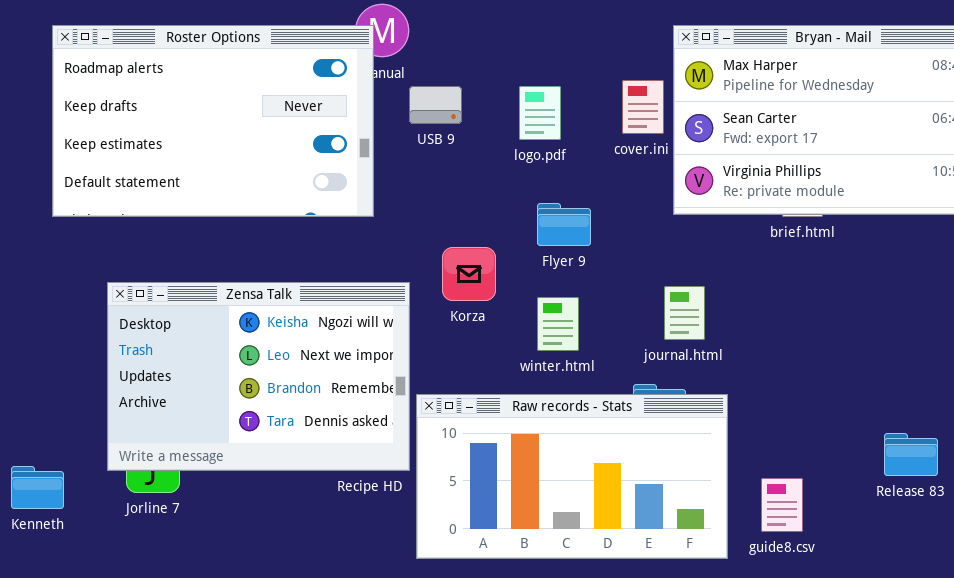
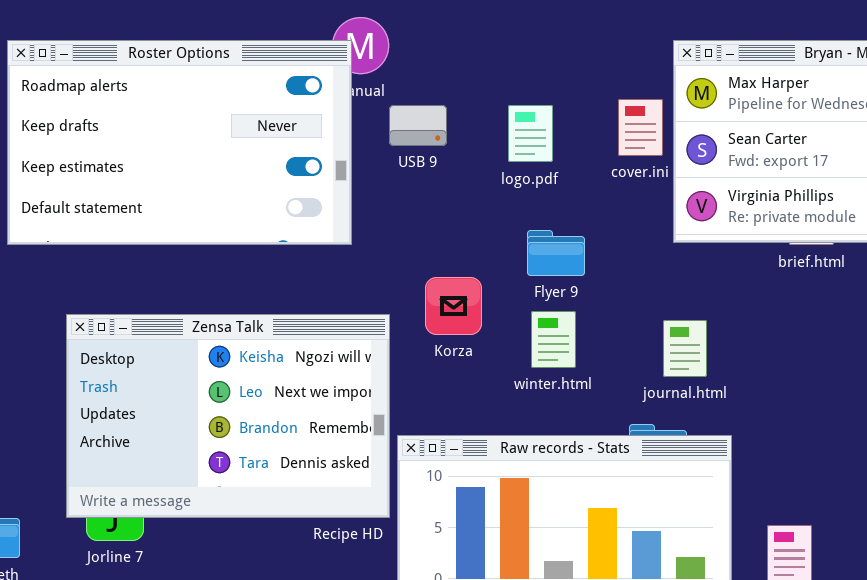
winter.html: [537,297,579,351] -> [531,311,576,368], moved

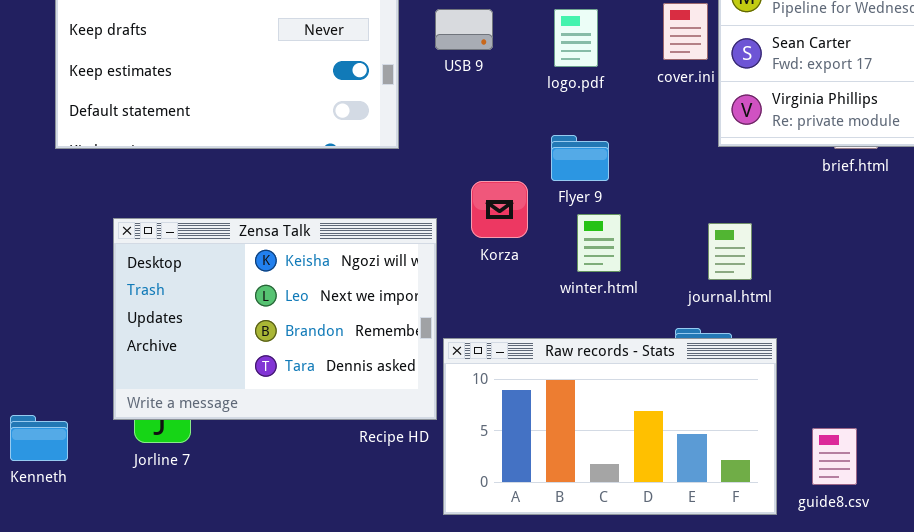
Flyer 9: [527,230,585,276] -> [551,135,609,181], moved

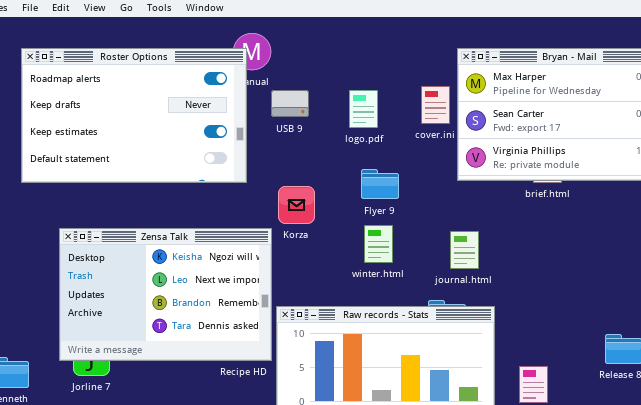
Flyer 9: [551,135,609,181] -> [361,169,399,199], moved
Korza: [471,181,528,238] -> [278,186,315,224], moved

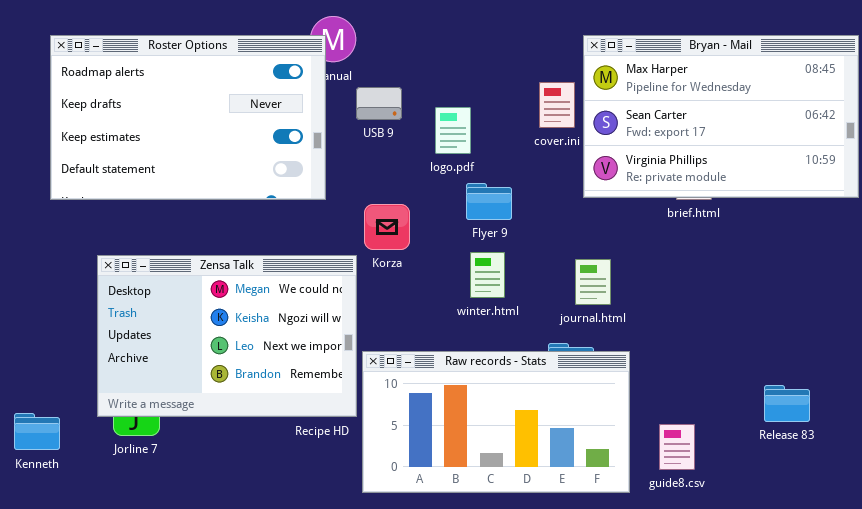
logo.pdf: [349,90,378,128] -> [435,107,471,154], moved
Zensa Talk: [59,228,272,361] -> [97,255,357,417], scrolled up 1 row

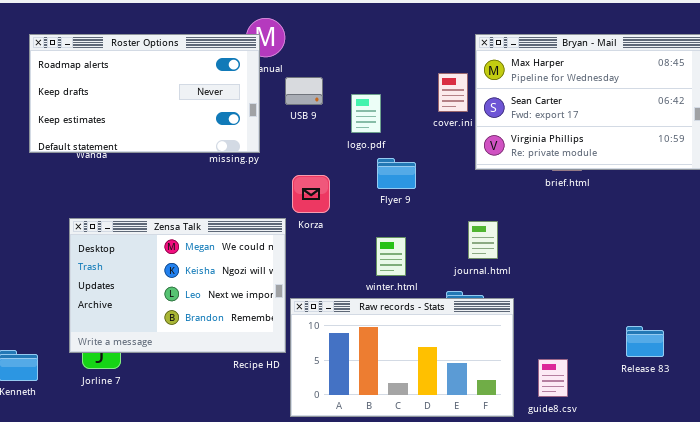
Roster Options: [50,35,326,200] -> [29,34,260,153], resized
winter.html: [470,252,505,298] -> [376,237,406,276], moved

